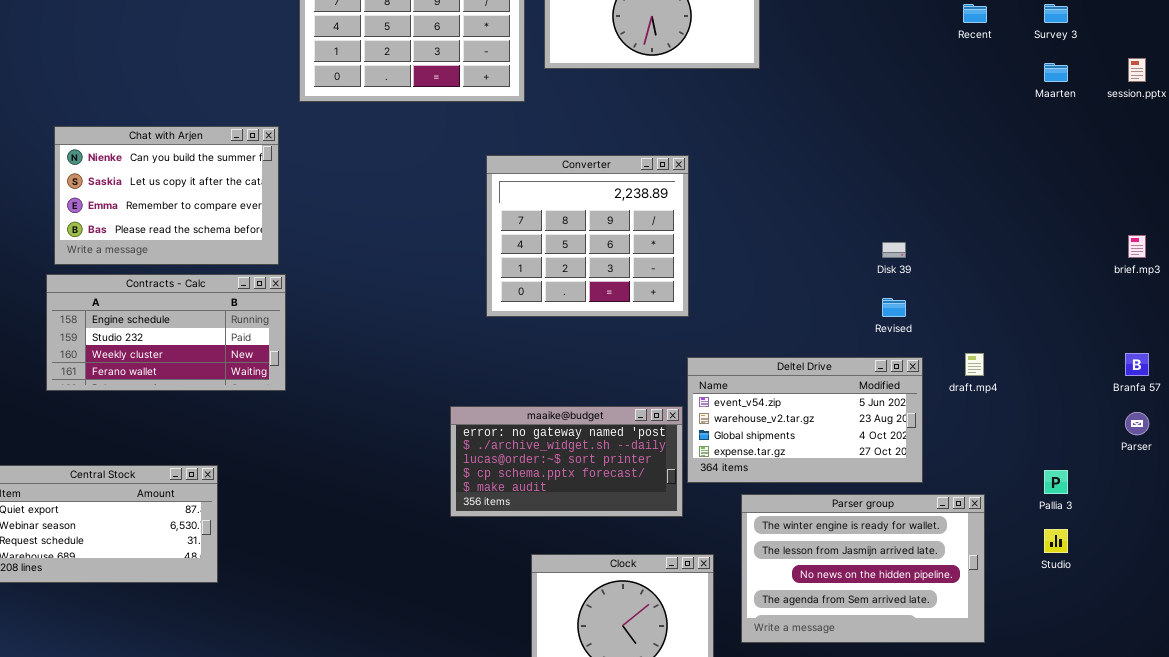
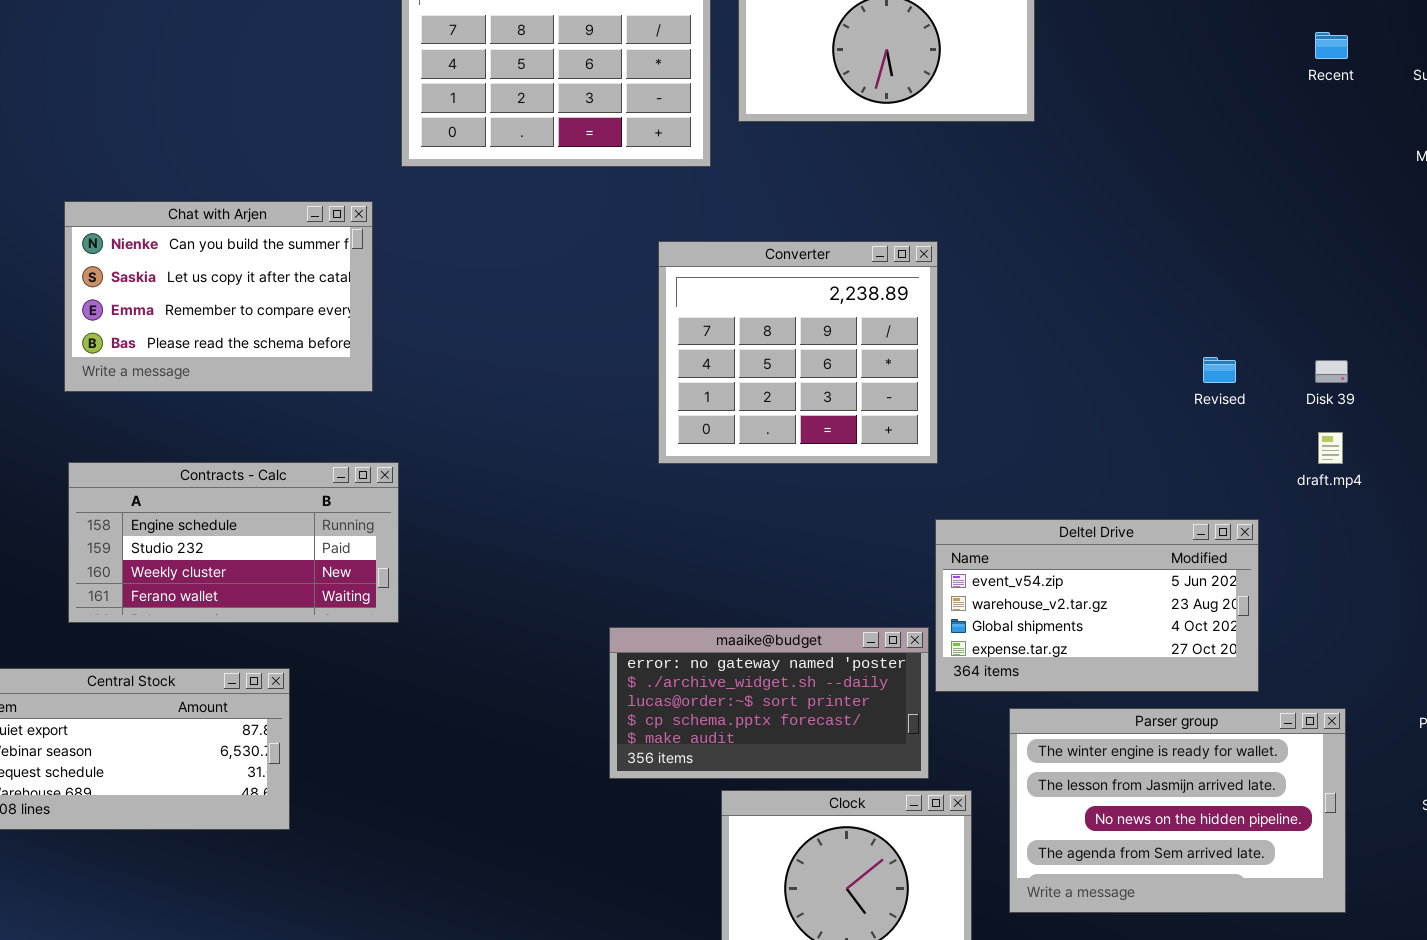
Disk 39: [882,242,906,258] -> [1315,360,1348,383], moved
Contracts - Calc: [46,274,286,391] -> [68,462,399,623], moved
Revised: [882,298,906,317] -> [1203,357,1236,383], moved
draft.mp4: [965,353,984,376] -> [1318,432,1343,464], moved
maaike@budget: [450,406,683,517] -> [609,627,929,779], moved

